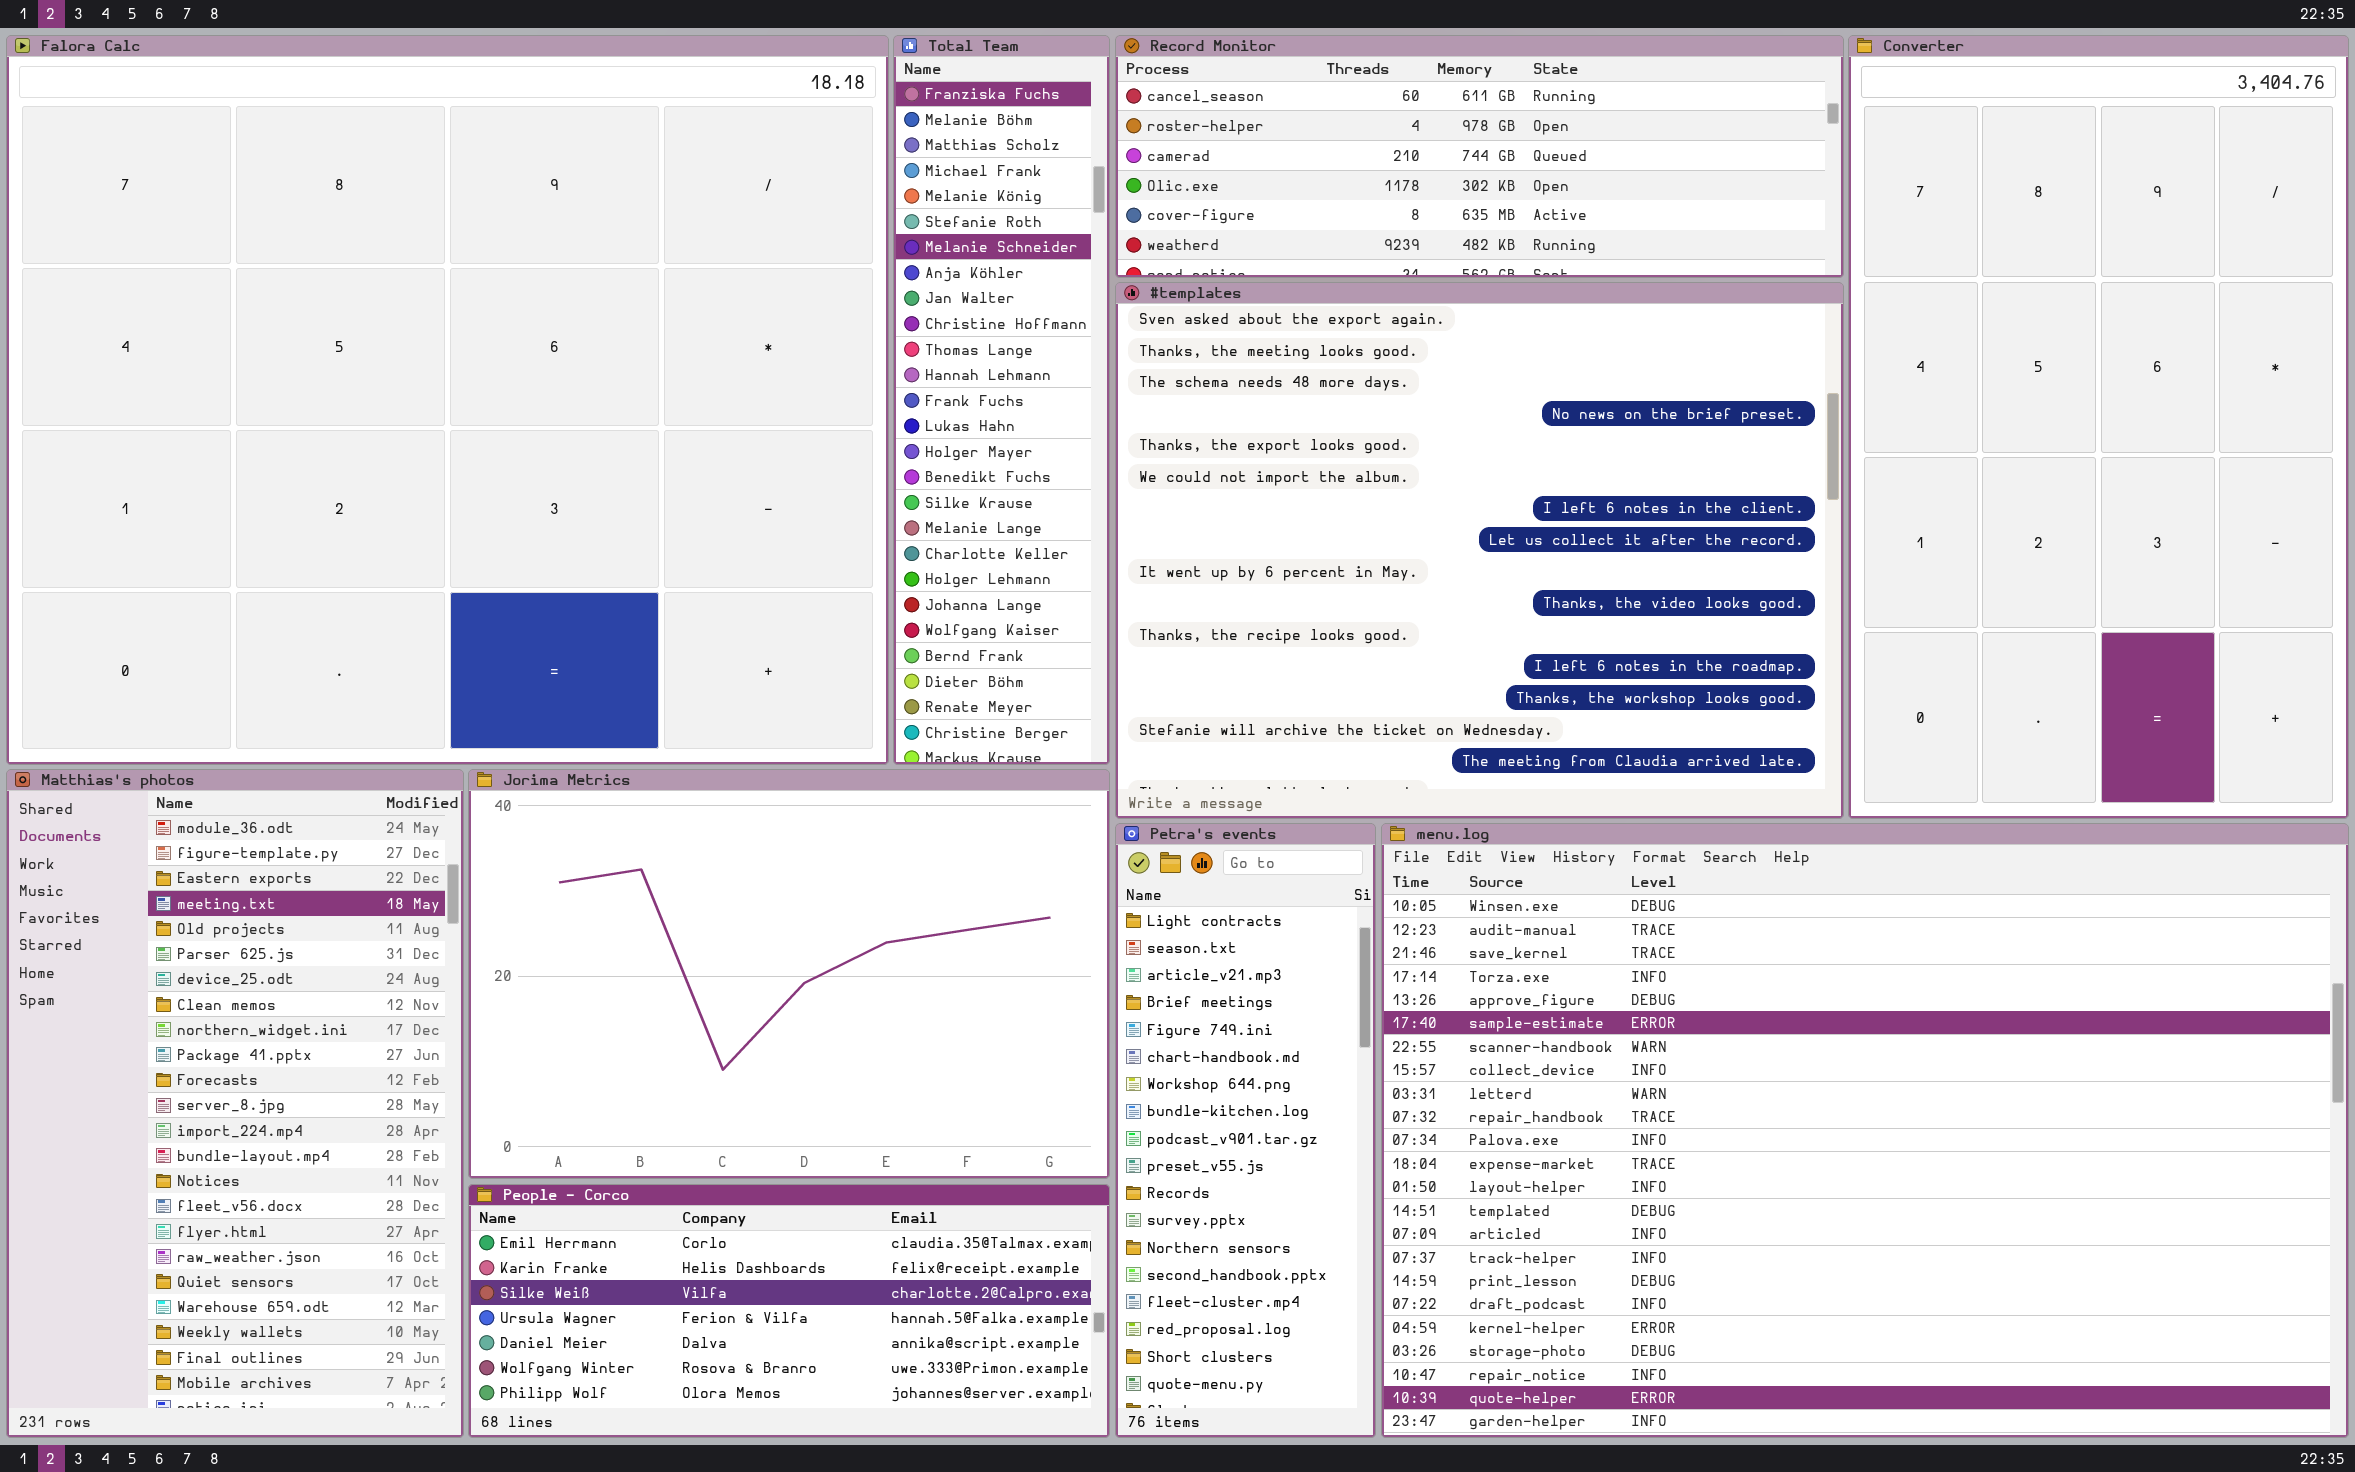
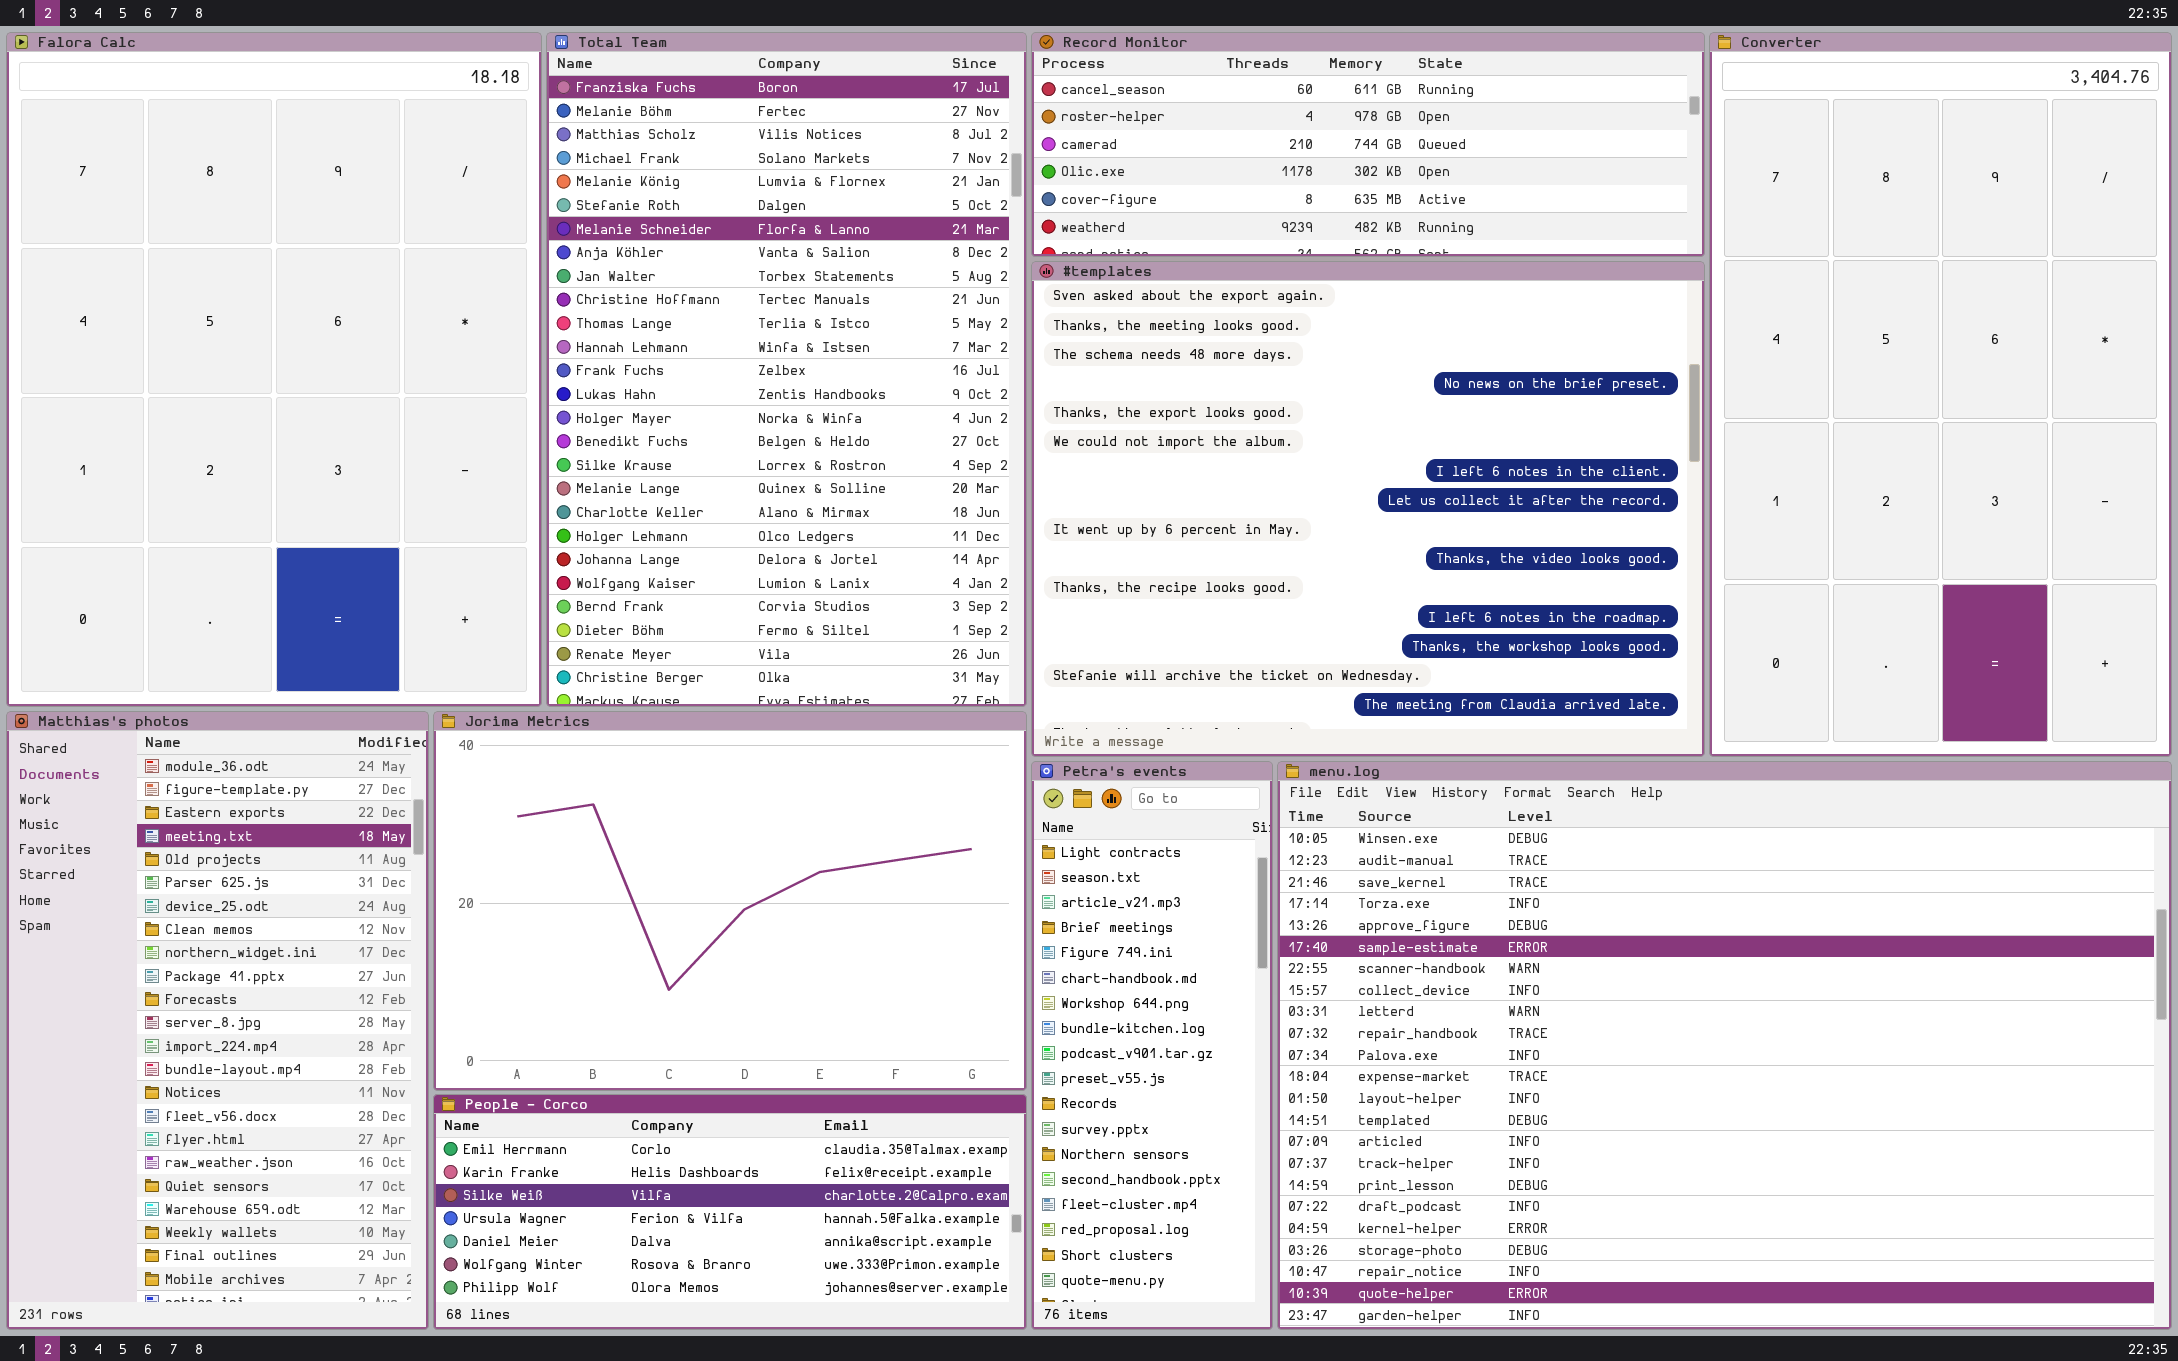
Falora Calc: [6,35,889,765] -> [6,32,542,707], resized
Total Team: [893,35,1110,765] -> [546,32,1027,707], resized

